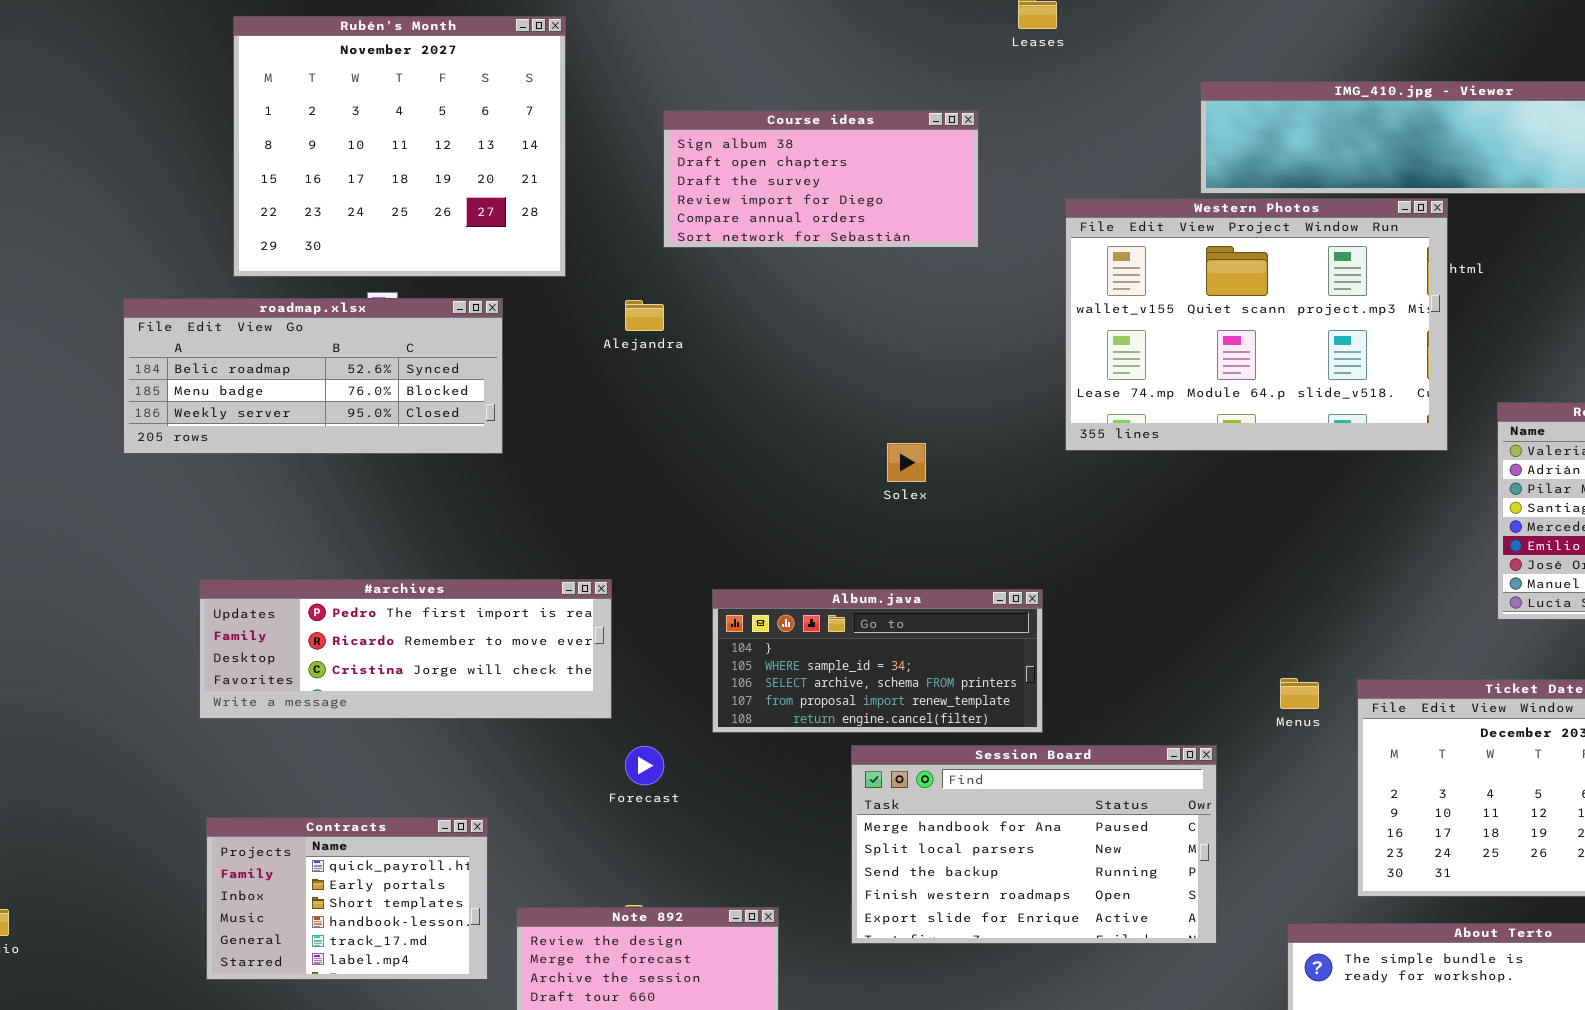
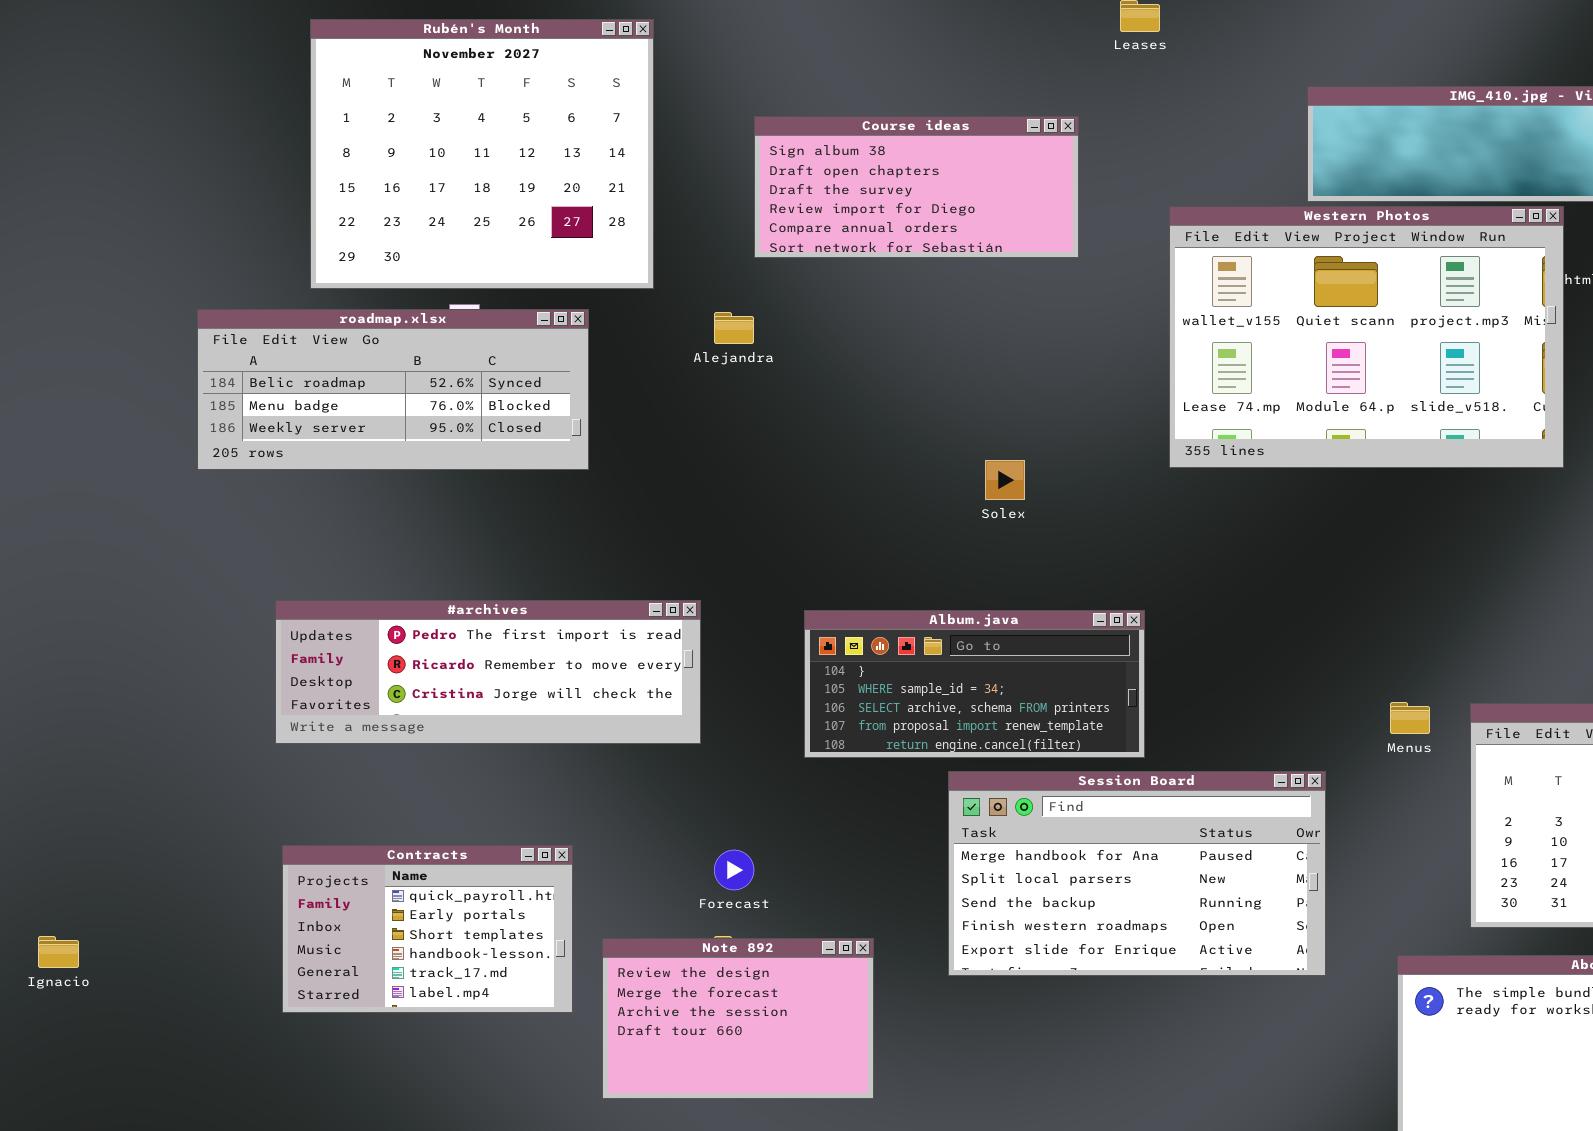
Forecast: [625,746,664,785] -> [714,850,754,890], moved

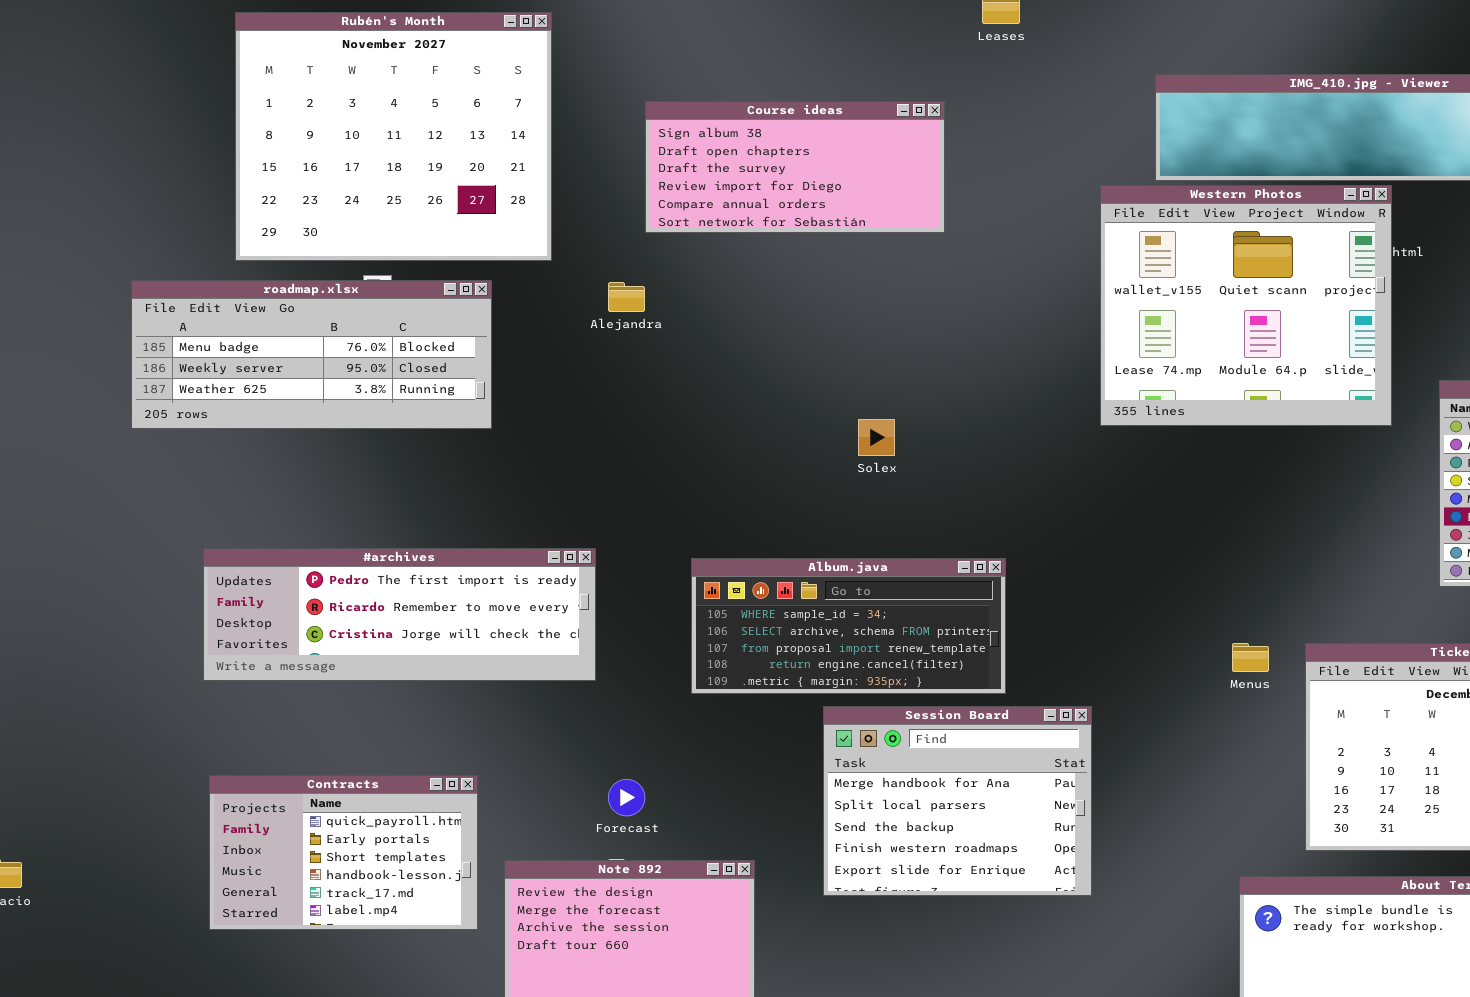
Western Photos: [1169,206,1564,468] -> [1100,185,1392,426], resized
roadmap.xlsx: [197,309,589,470] -> [131,280,492,429], scrolled down 1 row
Album.java: [804,610,1145,758] -> [691,558,1006,694], scrolled down 1 row
Session Board: [948,771,1326,976] -> [823,706,1092,896], resized

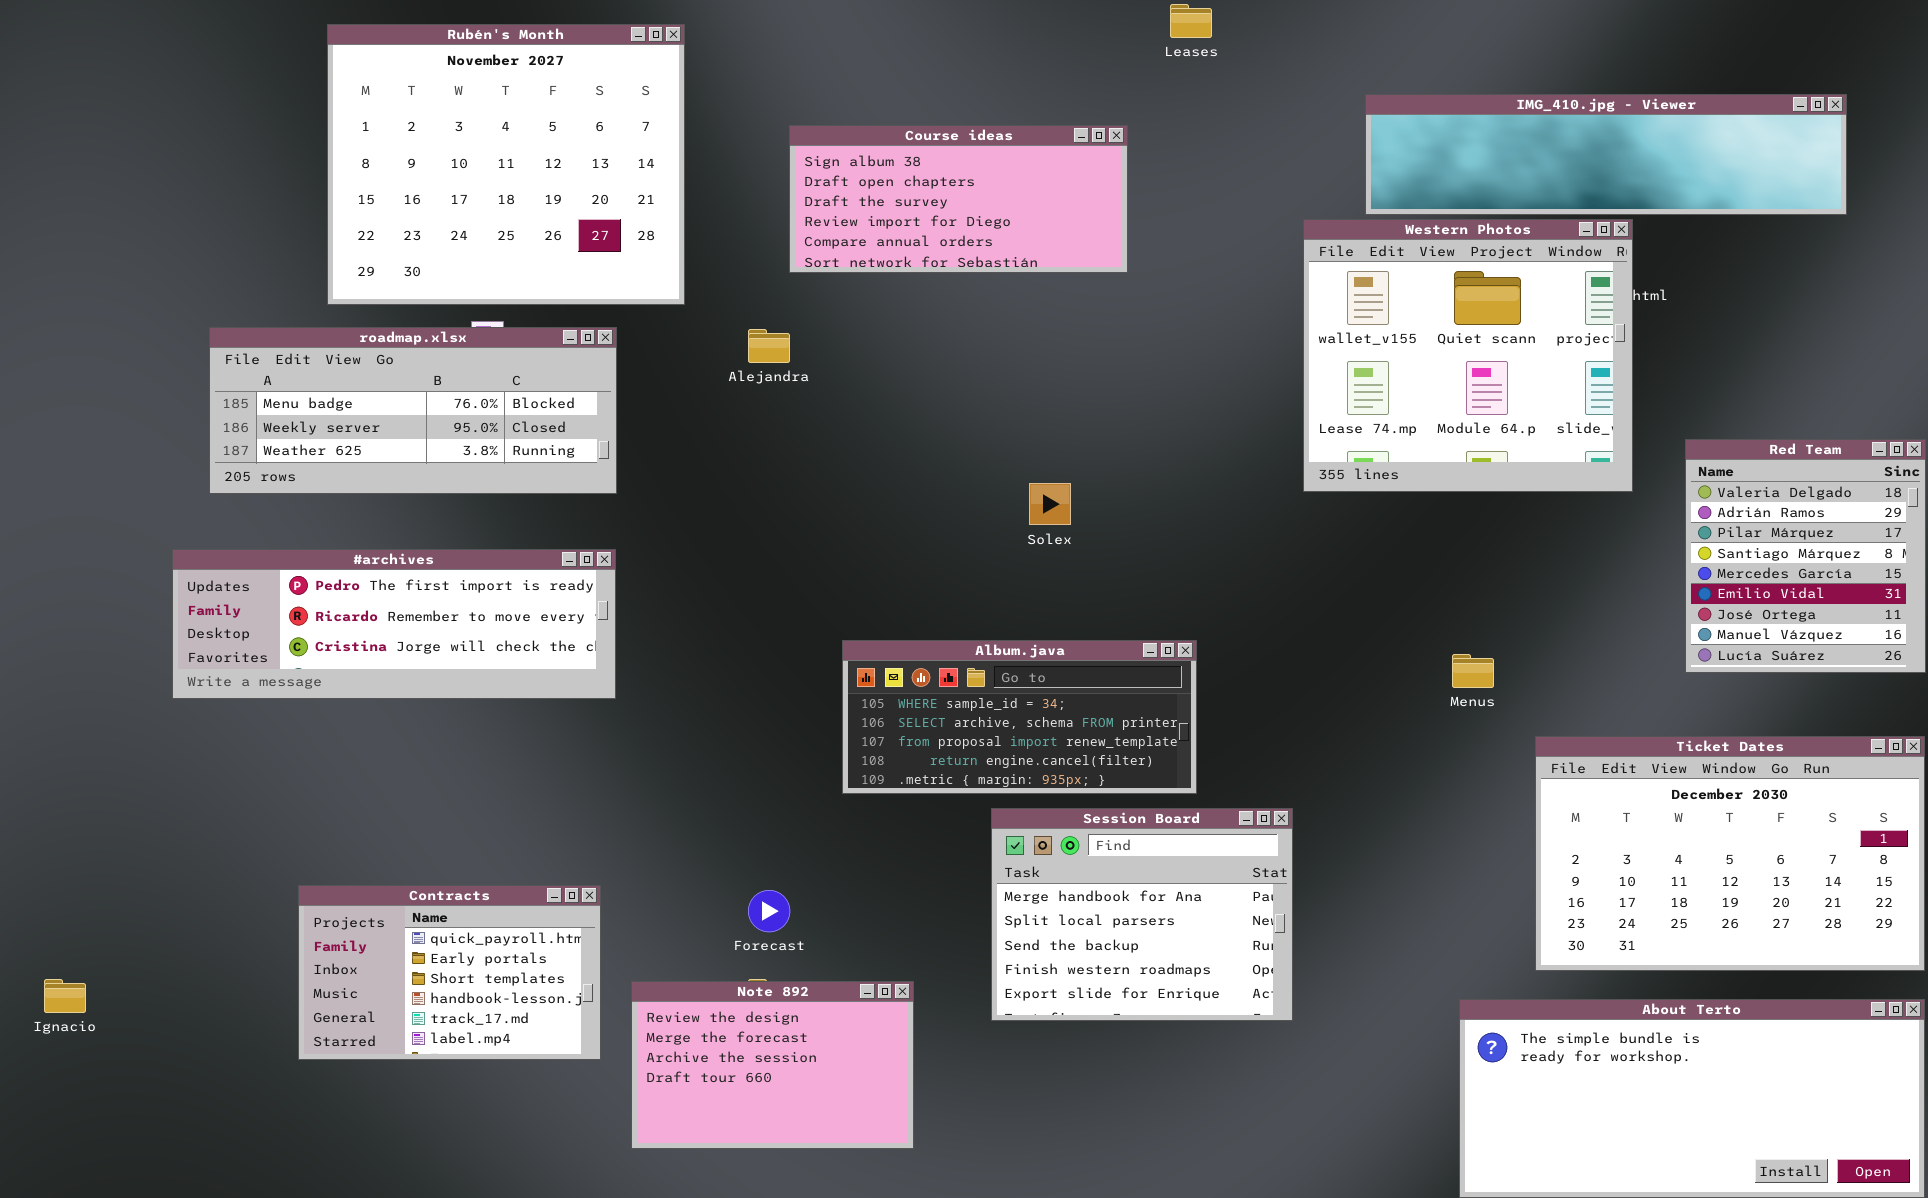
#archives: [203,548,596,681] -> [172,549,616,699], moved
Menus: [1232,643,1269,672] -> [1452,654,1494,688], moved

